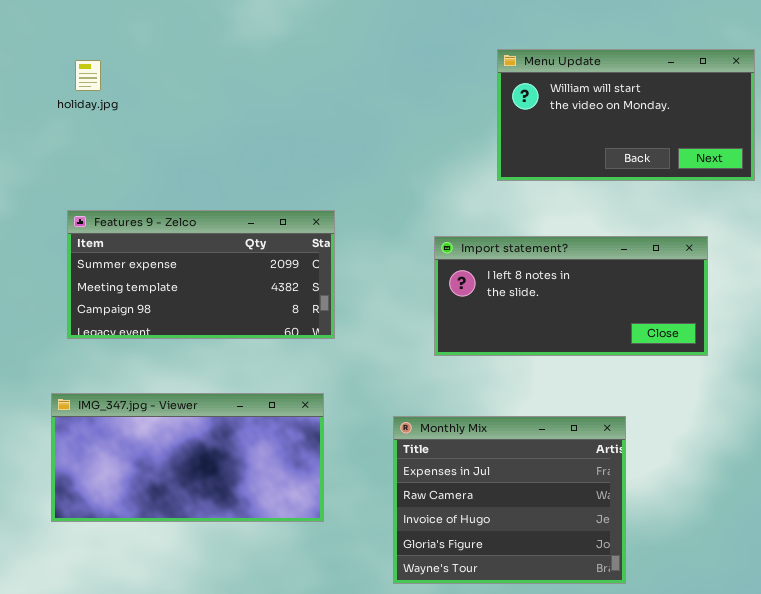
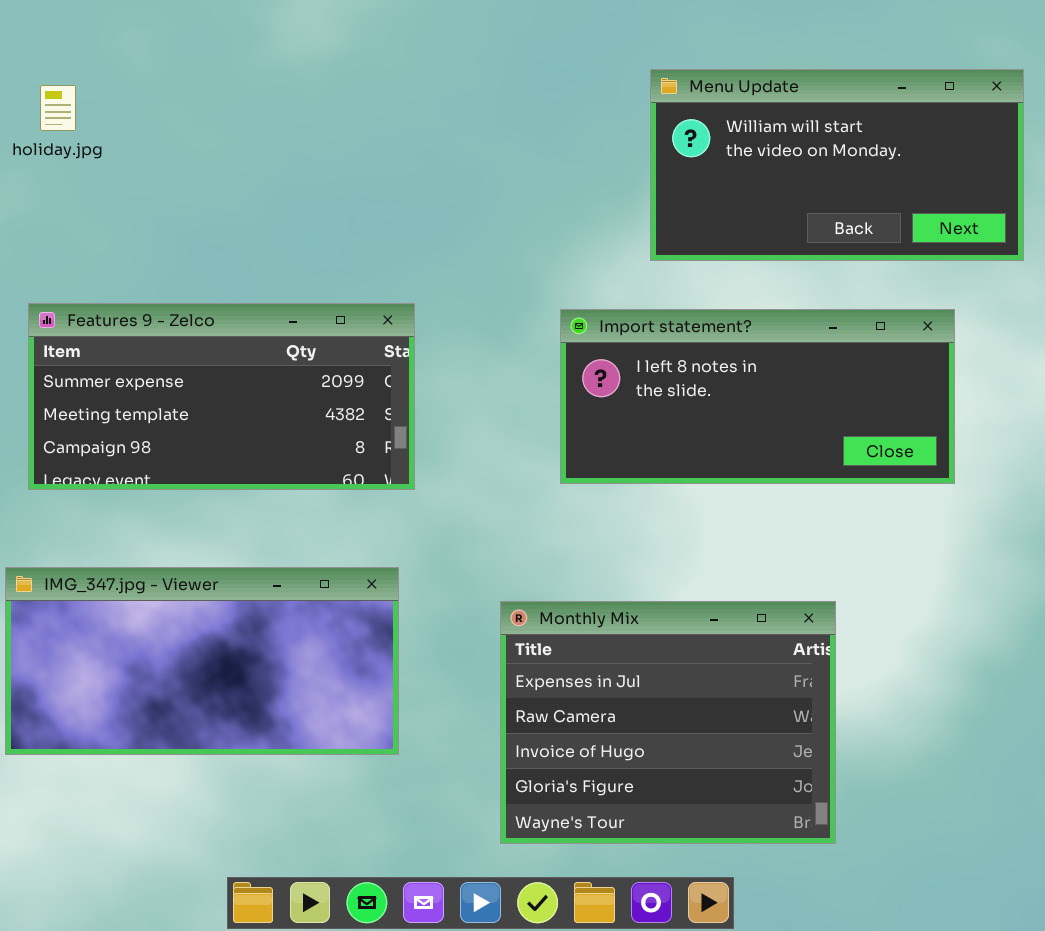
Import statement?: [434,236,708,356] -> [560,309,955,484], moved

